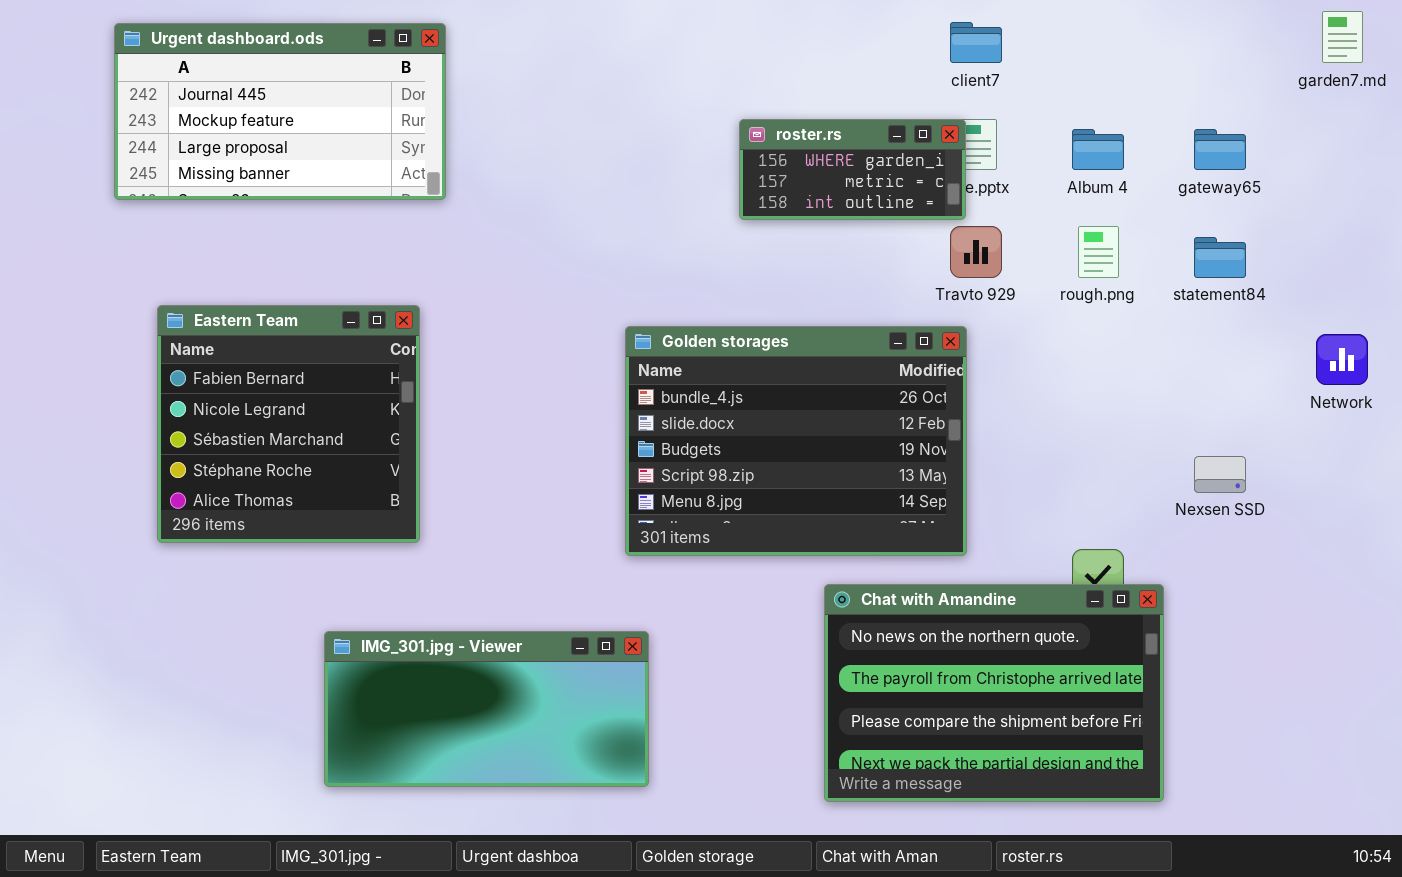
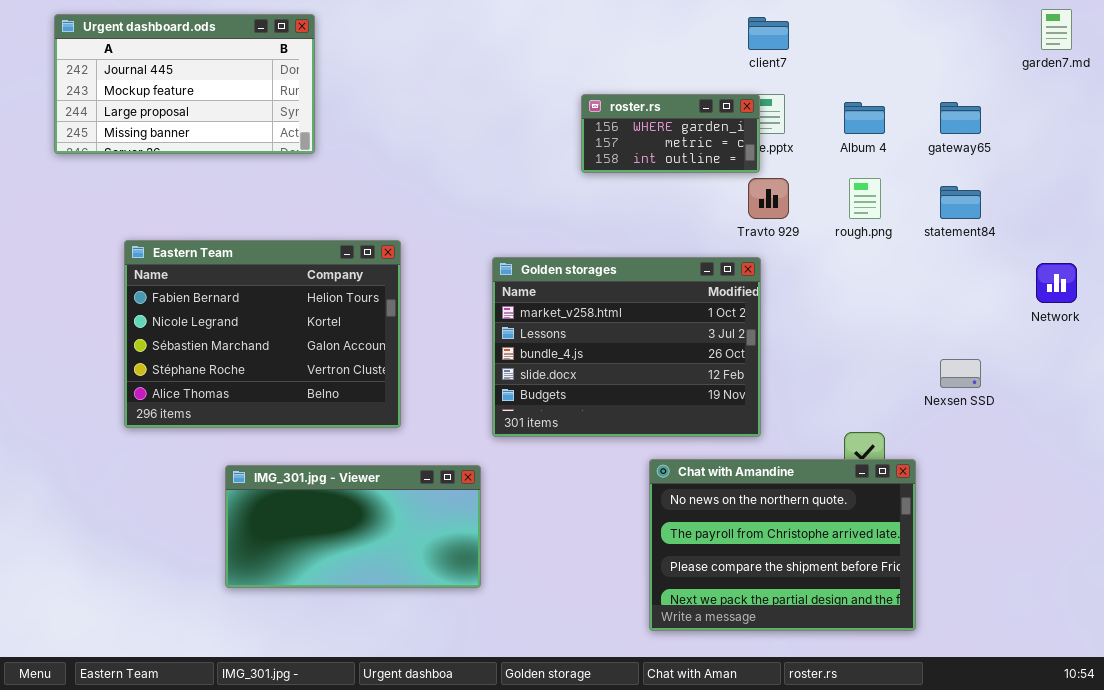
Urgent dashboard.ods: [114,23,446,200] -> [54,14,315,154], moved
Eastern Team: [157,305,420,543] -> [124,240,401,428], resized
Golden storages: [625,326,967,556] -> [492,257,761,437], scrolled up 2 rows
IMG_301.jpg - Viewer: [324,631,649,787] -> [225,465,481,588], moved

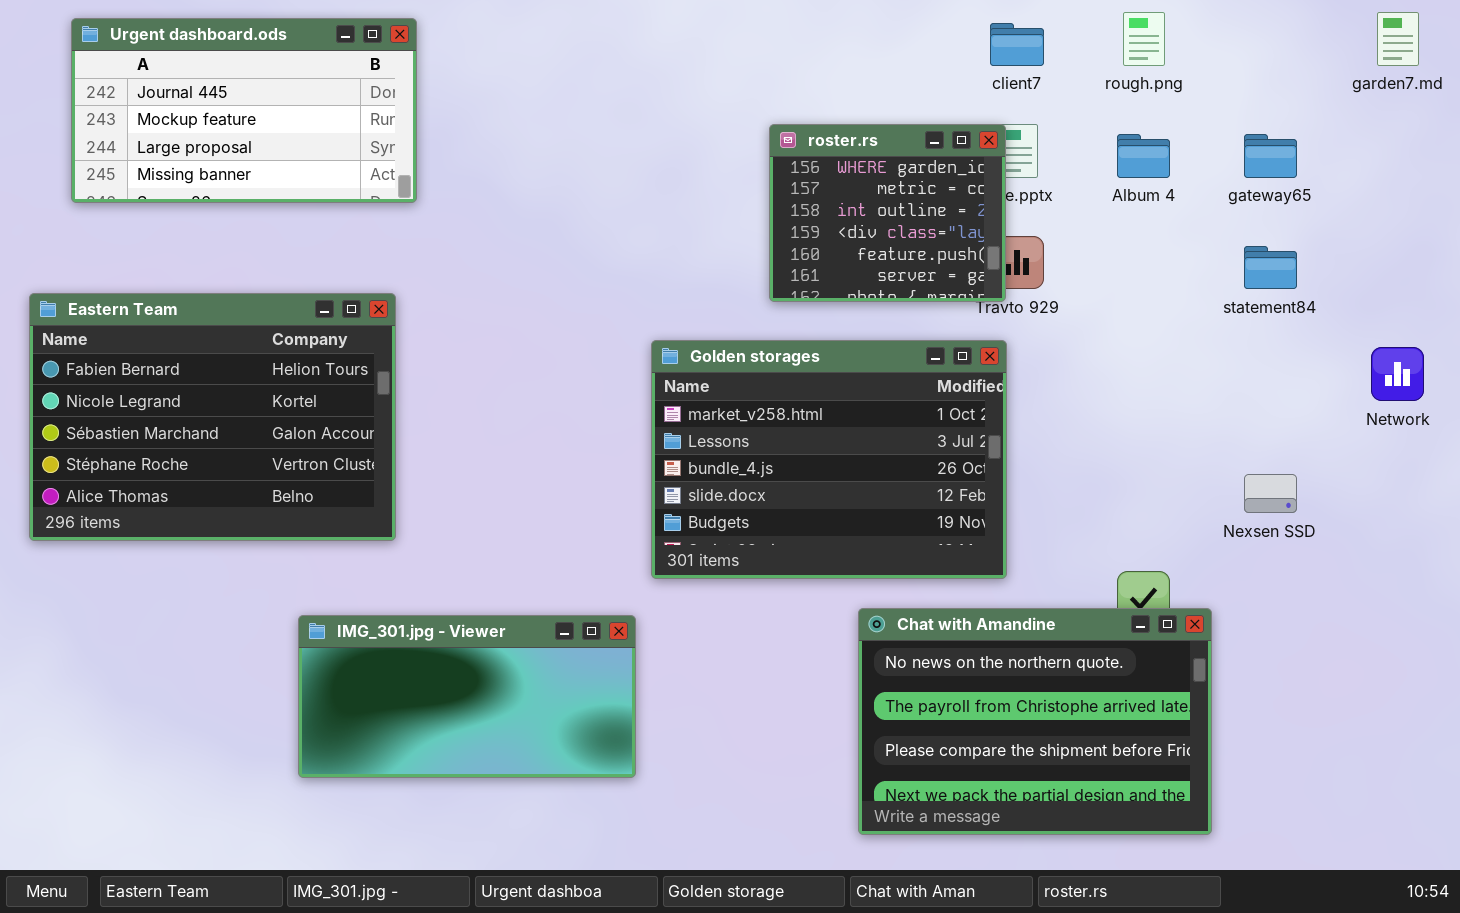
roster.rs: [581,94,760,173] -> [769,124,1006,302], resized
rough.png: [849,178,881,219] -> [1123,12,1165,66], moved
Eastern Team: [124,240,401,428] -> [29,293,396,541], moved

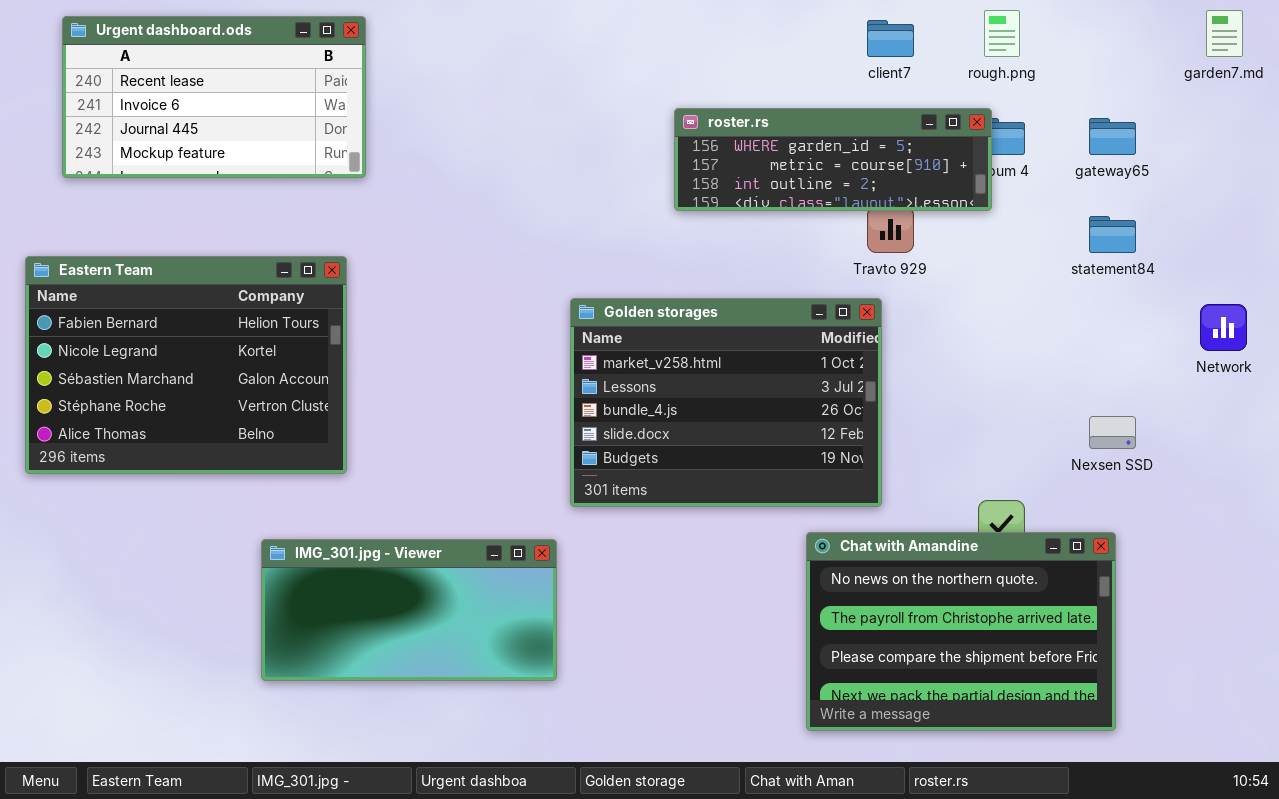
Urgent dashboard.ods: [71,18,417,203] -> [62,16,366,178], scrolled up 2 rows
roster.rs: [769,124,1006,302] -> [674,108,992,211], resized
Chat with Amandine: [858,608,1212,835] -> [806,532,1116,731], moved

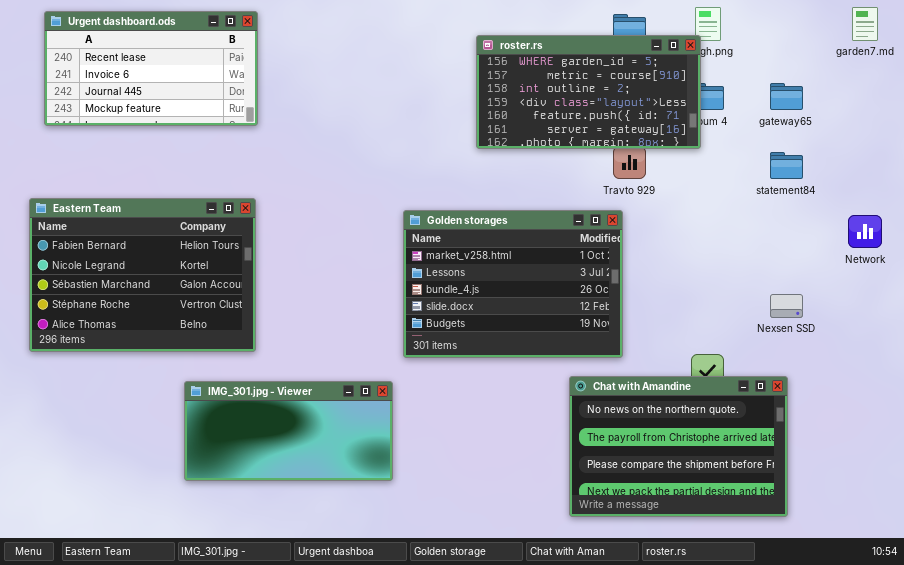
roster.rs: [674,108,992,211] -> [476,35,701,149], resized
Eastern Team: [25,256,347,474] -> [29,198,256,352], moved

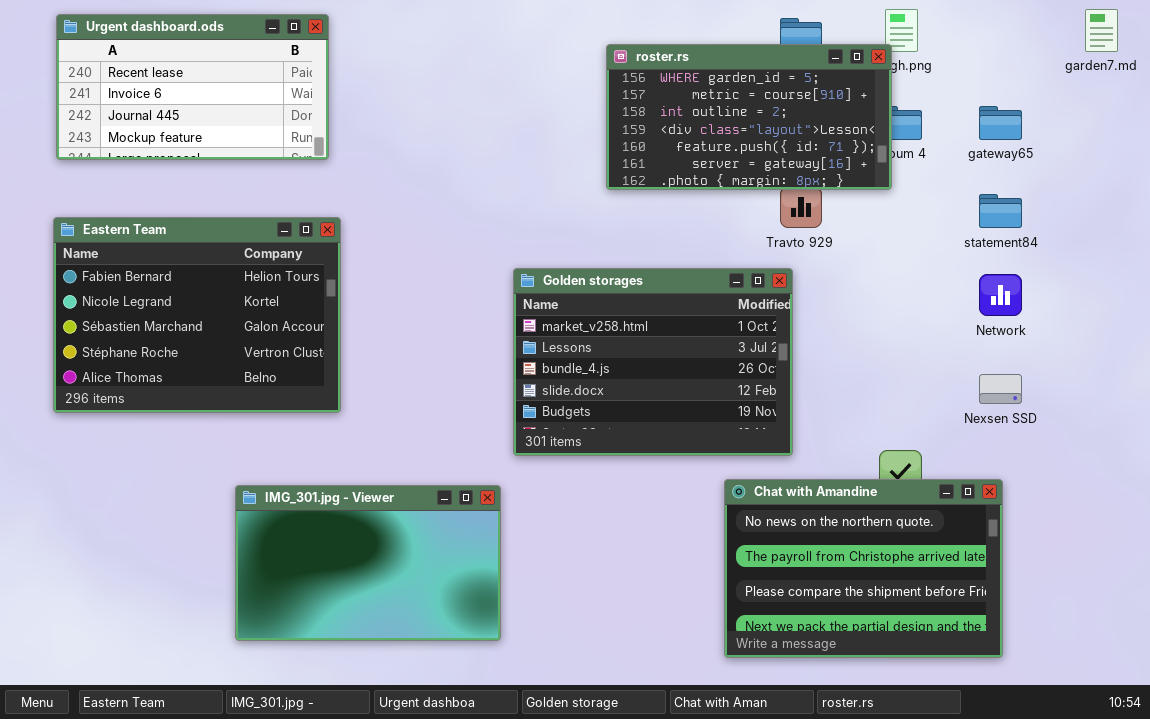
Eastern Team: [29,198,256,352] -> [53,217,341,413], moved
Network: [848,215,882,248] -> [979,274,1022,316], moved
IMG_301.jpg - Viewer: [184,381,393,481] -> [235,485,501,641], resized

